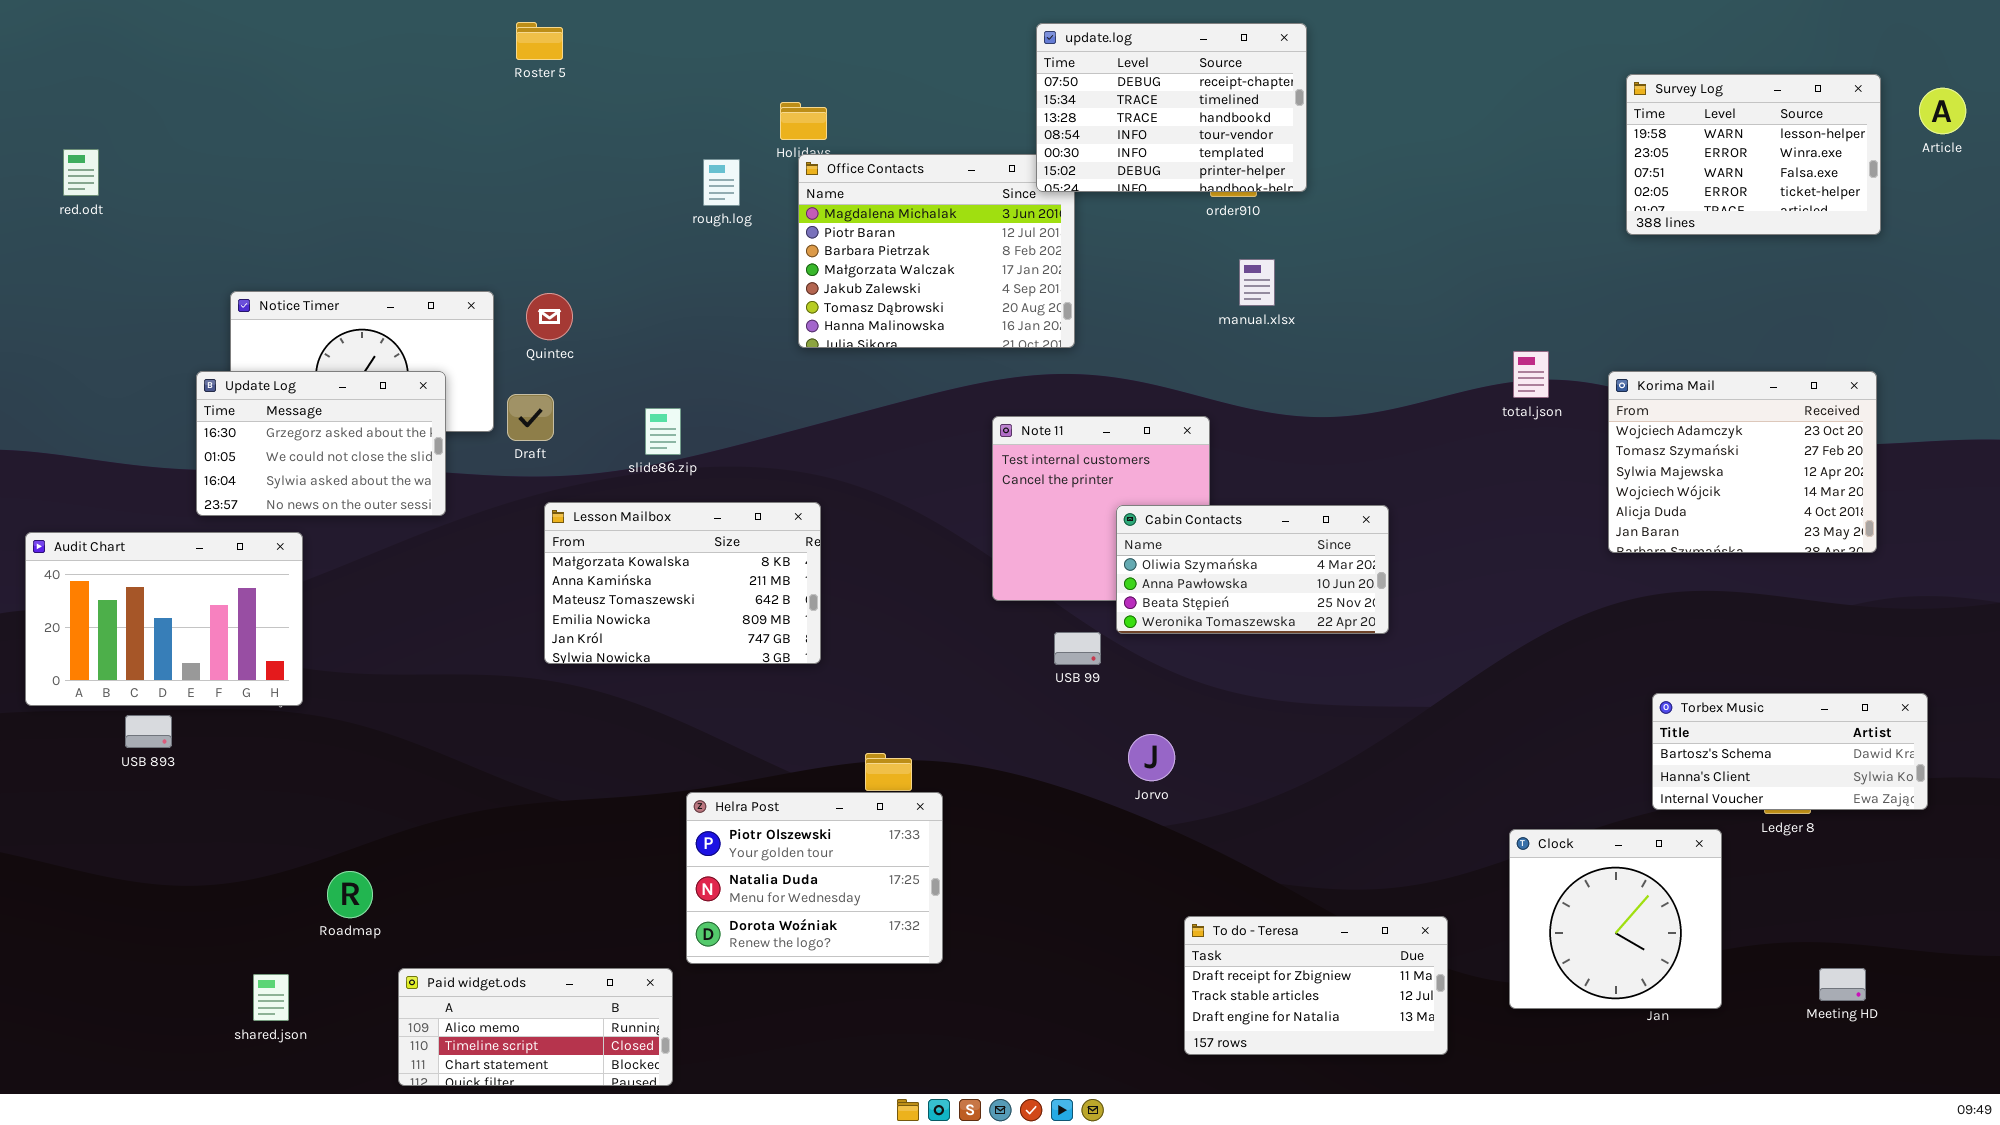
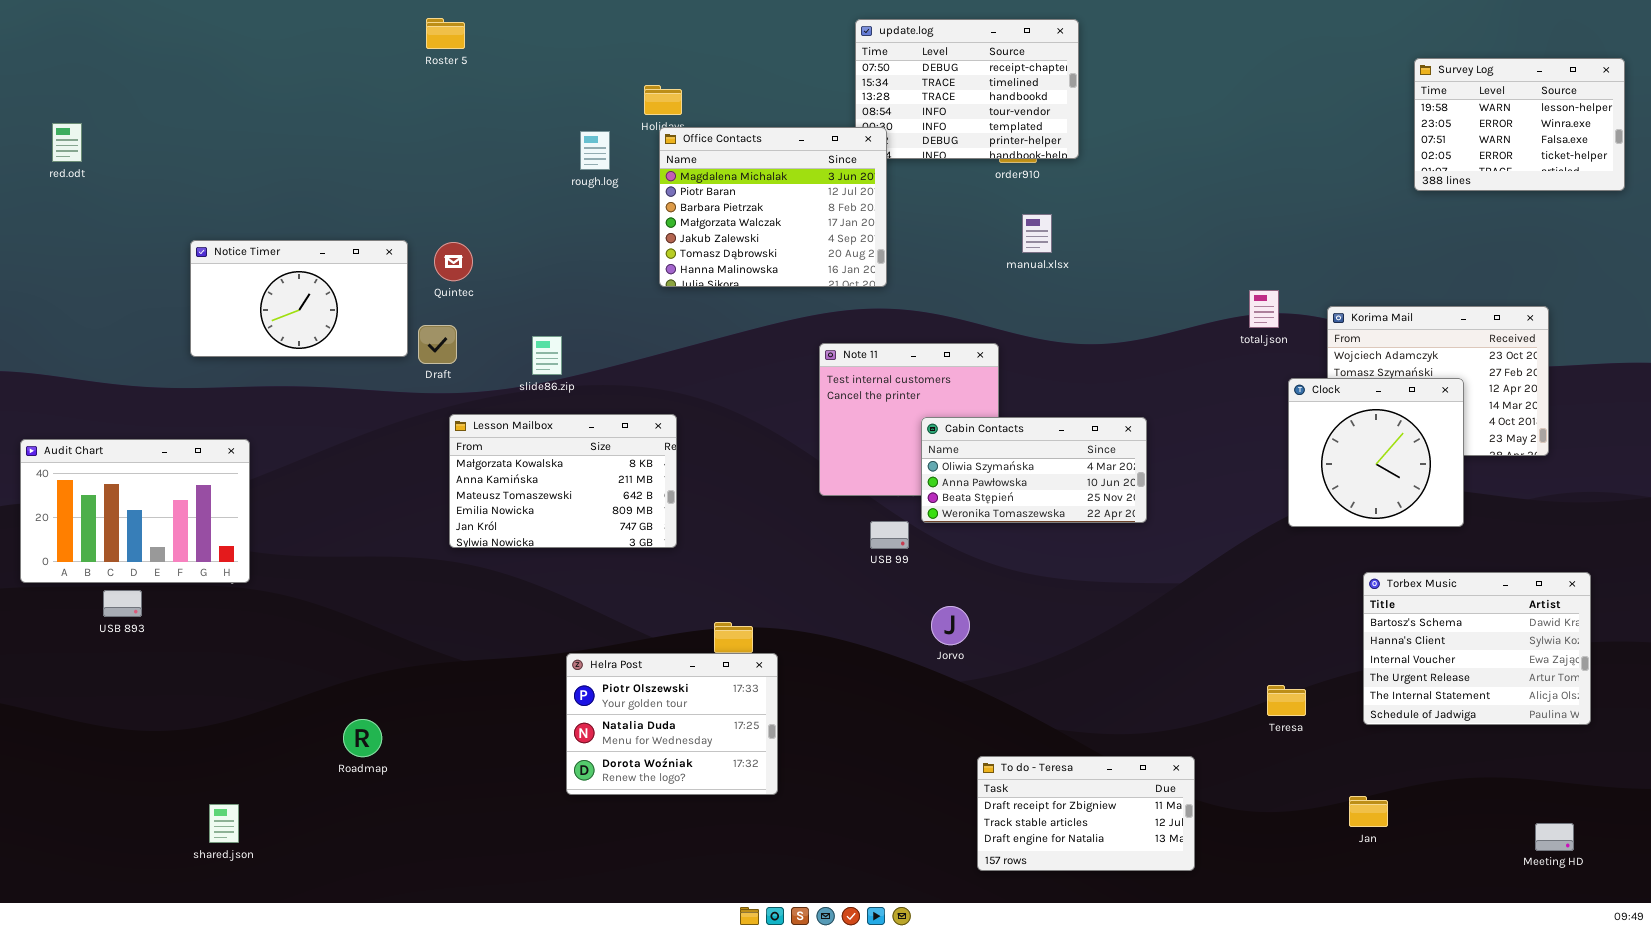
Survey Log: [1626,74,1881,235] -> [1414,58,1625,191], moved
Office Contacts: [798,154,1075,348] -> [659,127,887,287], raised
Update Log: [196,371,446,516] -> none, closed
Torbex Music: [1652,693,1928,810] -> [1363,572,1591,725], resized
Clock: [1509,829,1722,1009] -> [1288,378,1464,527], moved
Roadmap: [327,871,373,918] -> [343,719,382,757], moved
Paid widget.ods: [398,968,673,1086] -> none, closed
Meeting HD: [1819,968,1866,1001] -> [1535,823,1574,851], moved

